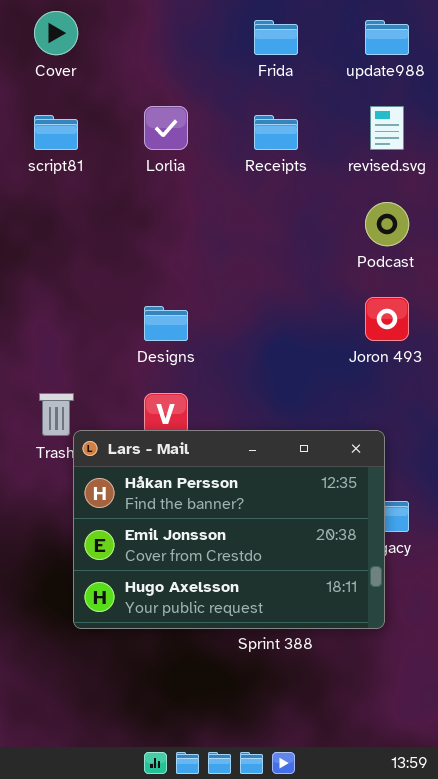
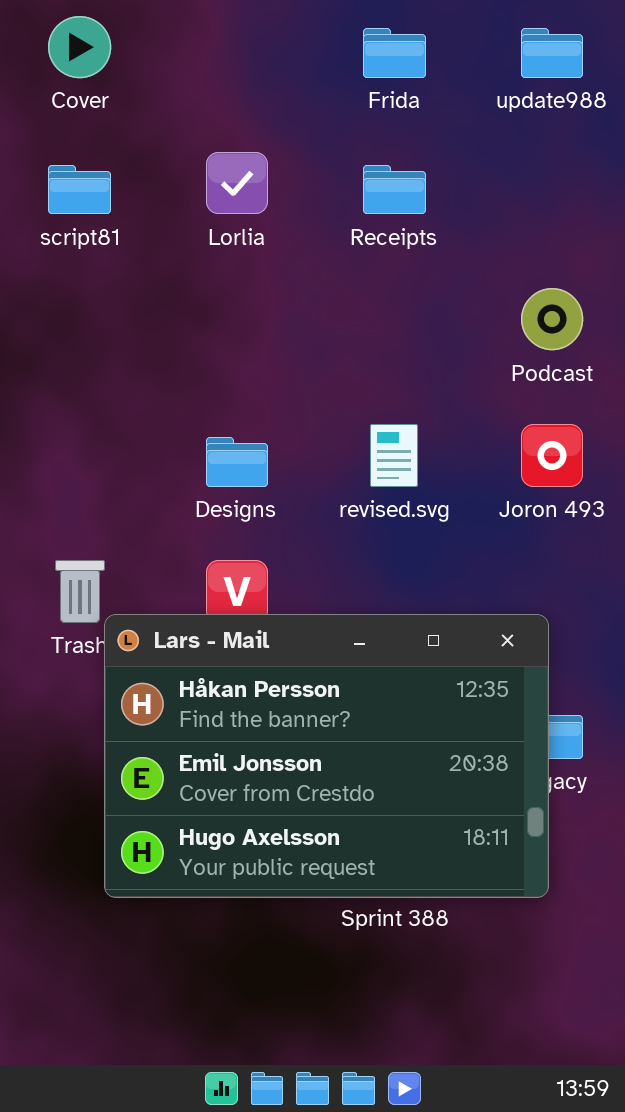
revised.svg: [370,106,404,150] -> [370,424,418,487], moved

